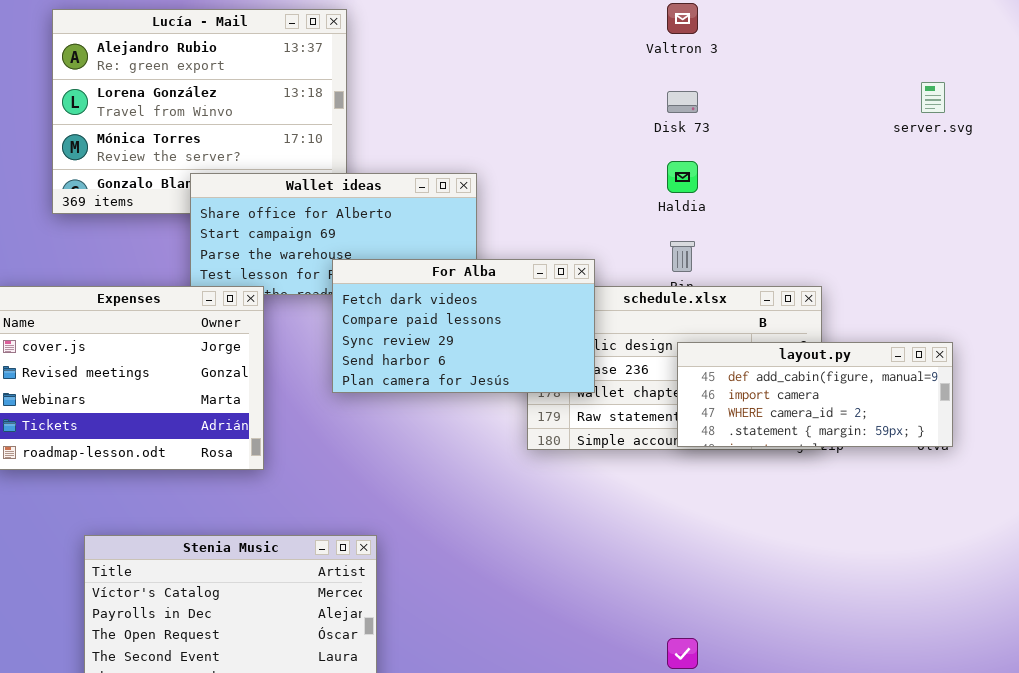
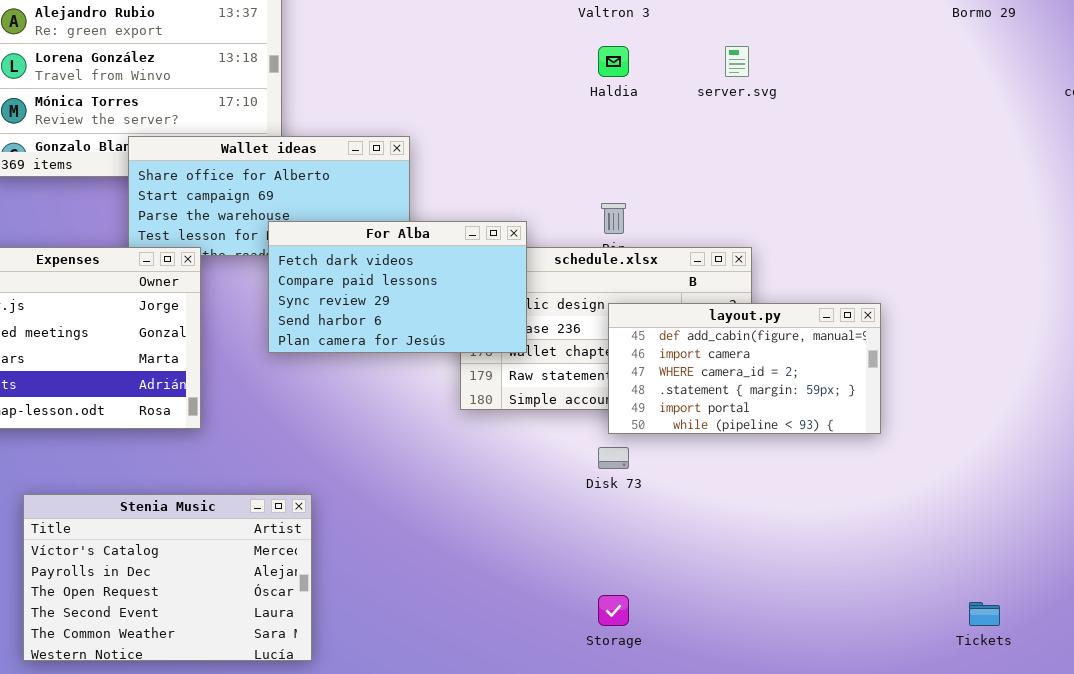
server.svg: [921,82,945,113] -> [725,46,749,77], moved
Disk 73: [667,91,698,113] -> [598,447,629,469], moved
Haldia: [667,161,698,193] -> [598,46,629,77], moved
layout.py: [677,342,953,447] -> [608,303,881,434], resized

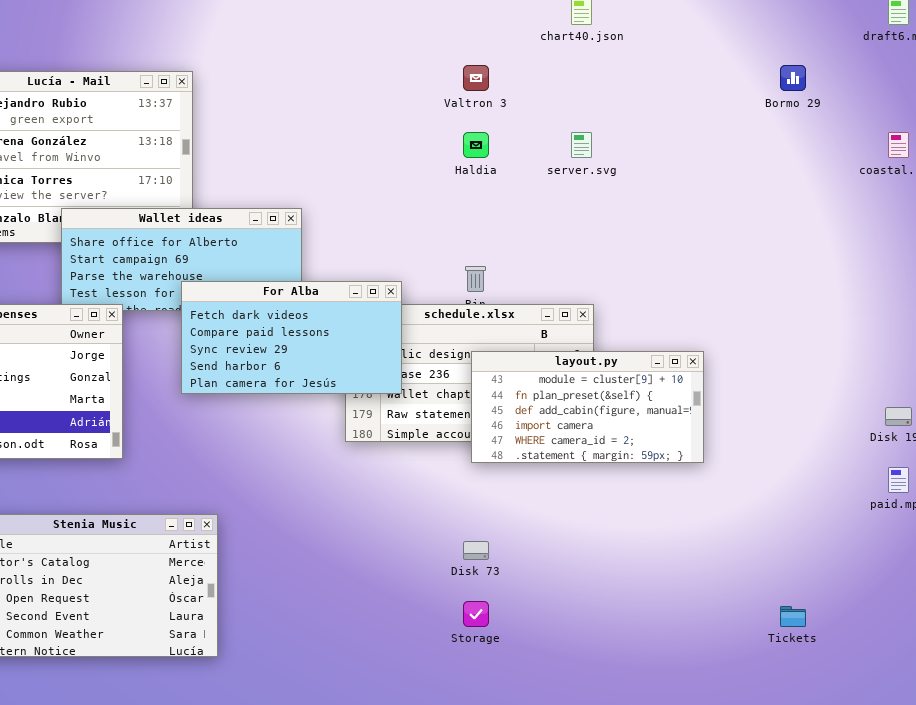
layout.py: [608,303,881,434] -> [471,351,704,463], scrolled up 2 rows
Disk 73: [598,447,629,469] -> [463,541,489,560], moved

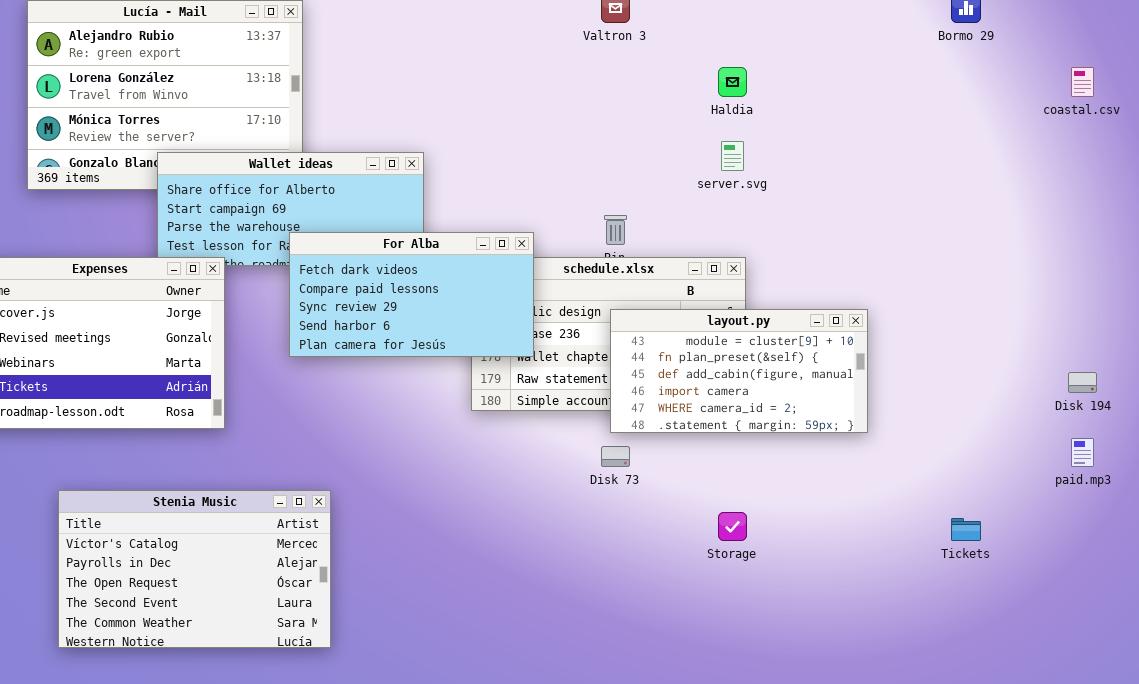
Haldia: [463,132,489,158] -> [718,67,747,97], moved
server.svg: [571,132,592,158] -> [721,141,744,171], moved
Disk 73: [463,541,489,560] -> [601,446,630,467], moved
Storage: [463,601,489,627] -> [718,512,747,541], moved
Tickets: [780,606,806,627] -> [951,518,981,541], moved

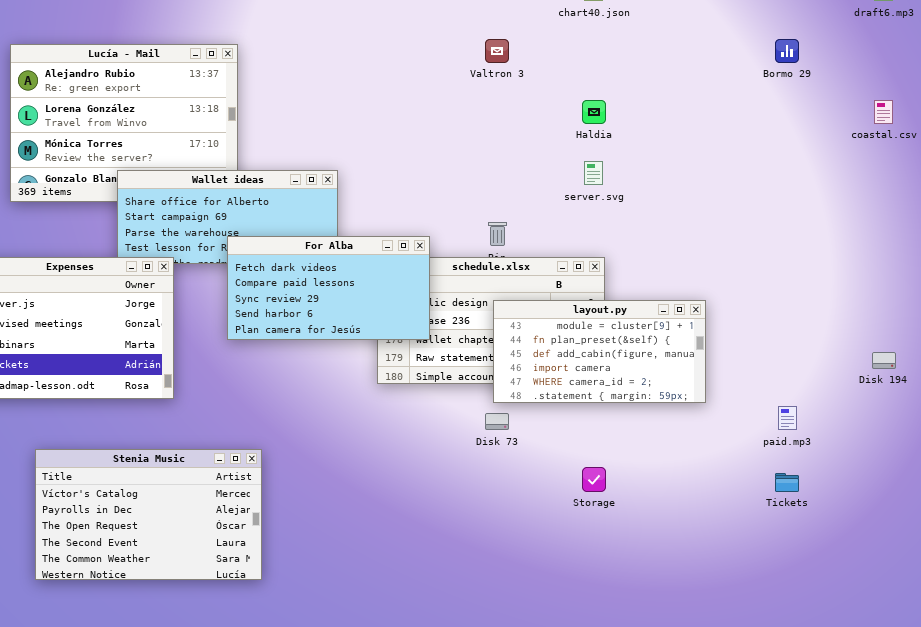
paid.mp3: [1071,438,1094,467] -> [778,406,797,430], moved

